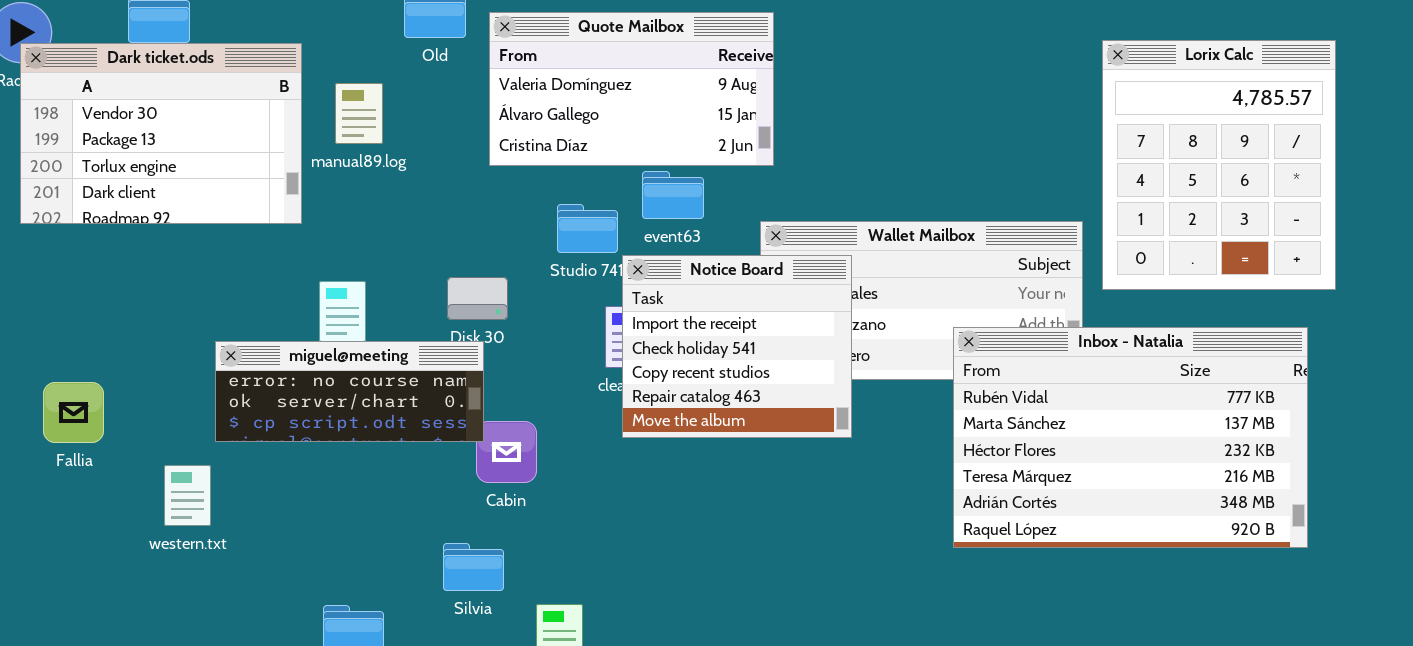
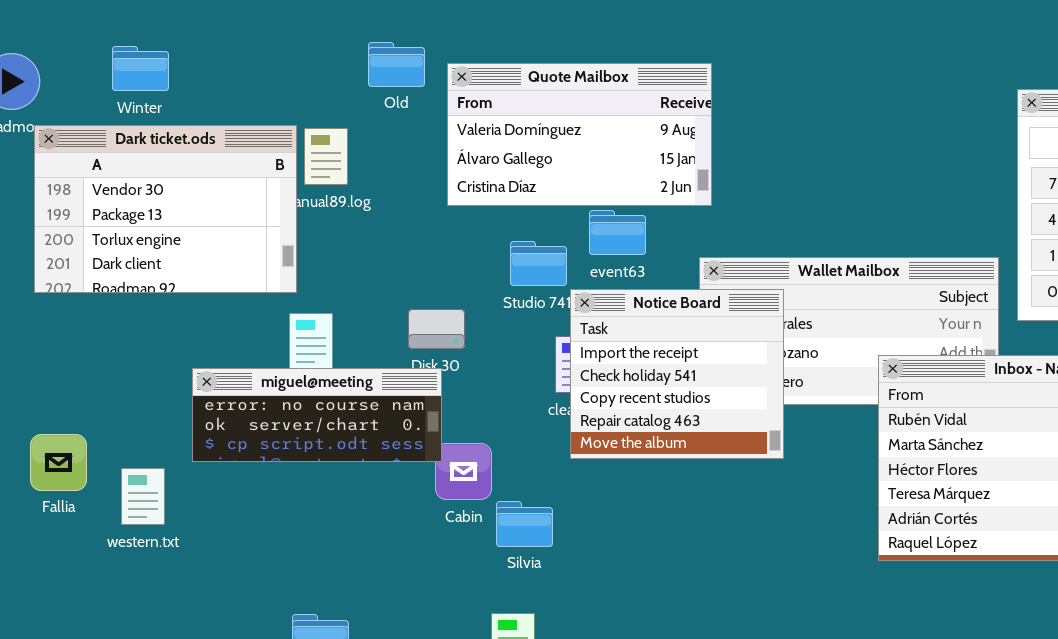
Dark ticket.ods: [20,43,302,224] -> [34,125,297,293], moved
Fallia: [43,382,104,443] -> [30,434,87,491], moved
western.txt: [164,465,211,526] -> [121,468,165,525], moved
Silvia: [443,543,504,591] -> [496,501,553,547], moved

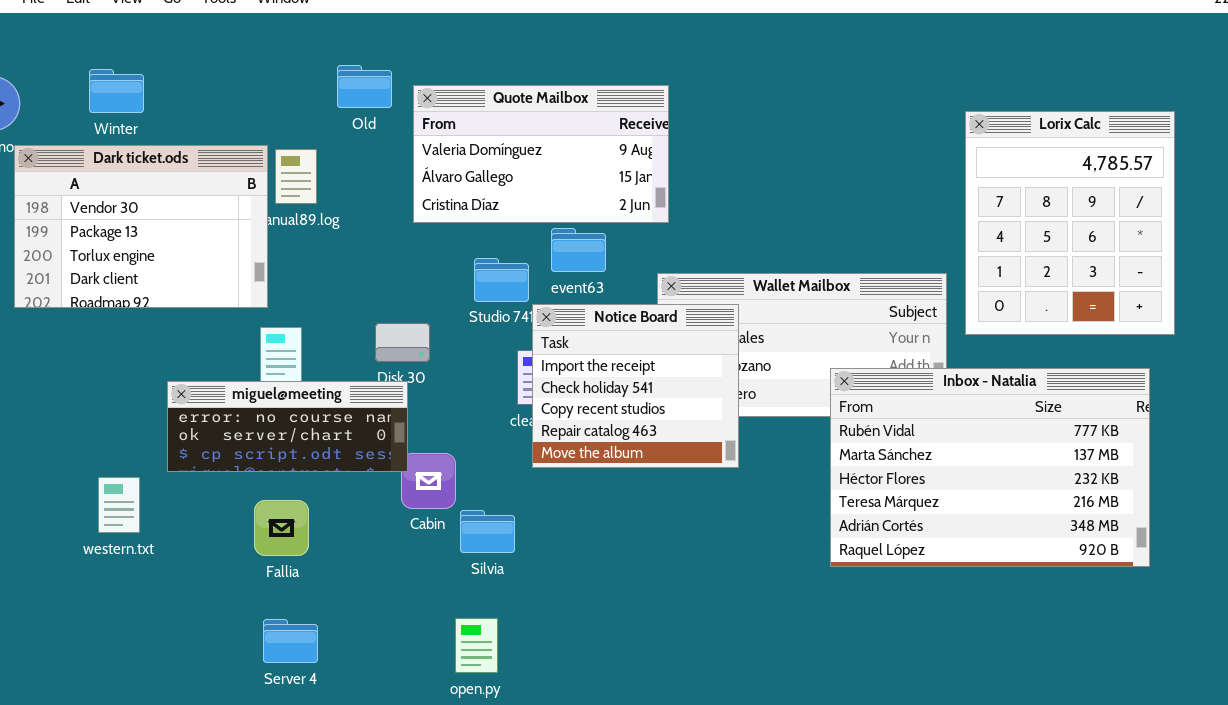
Fallia: [30,434,87,491] -> [254,500,309,556], moved

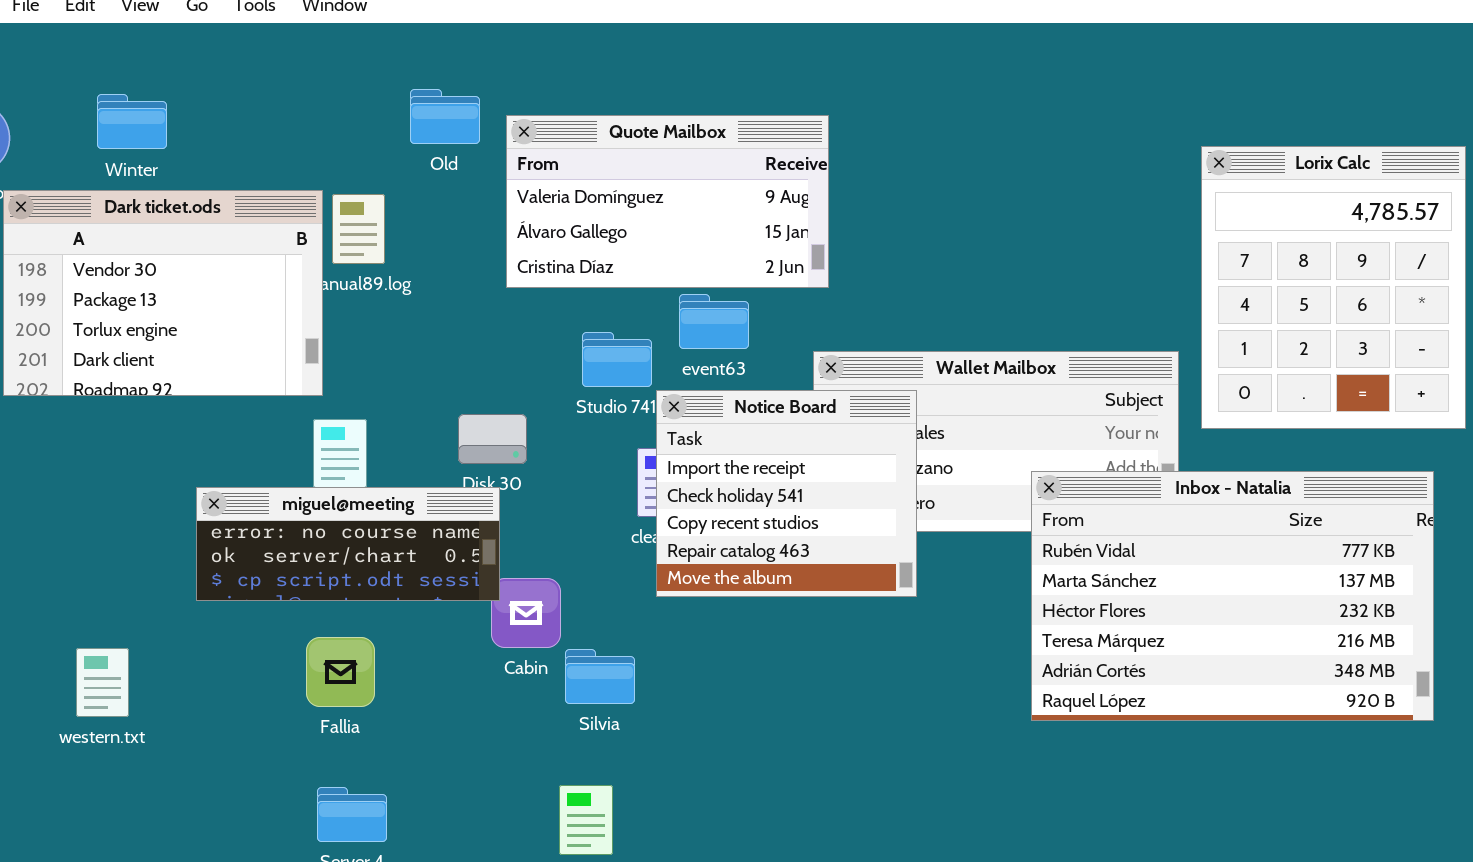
western.txt: [98,477,140,533] -> [76,648,129,717], moved

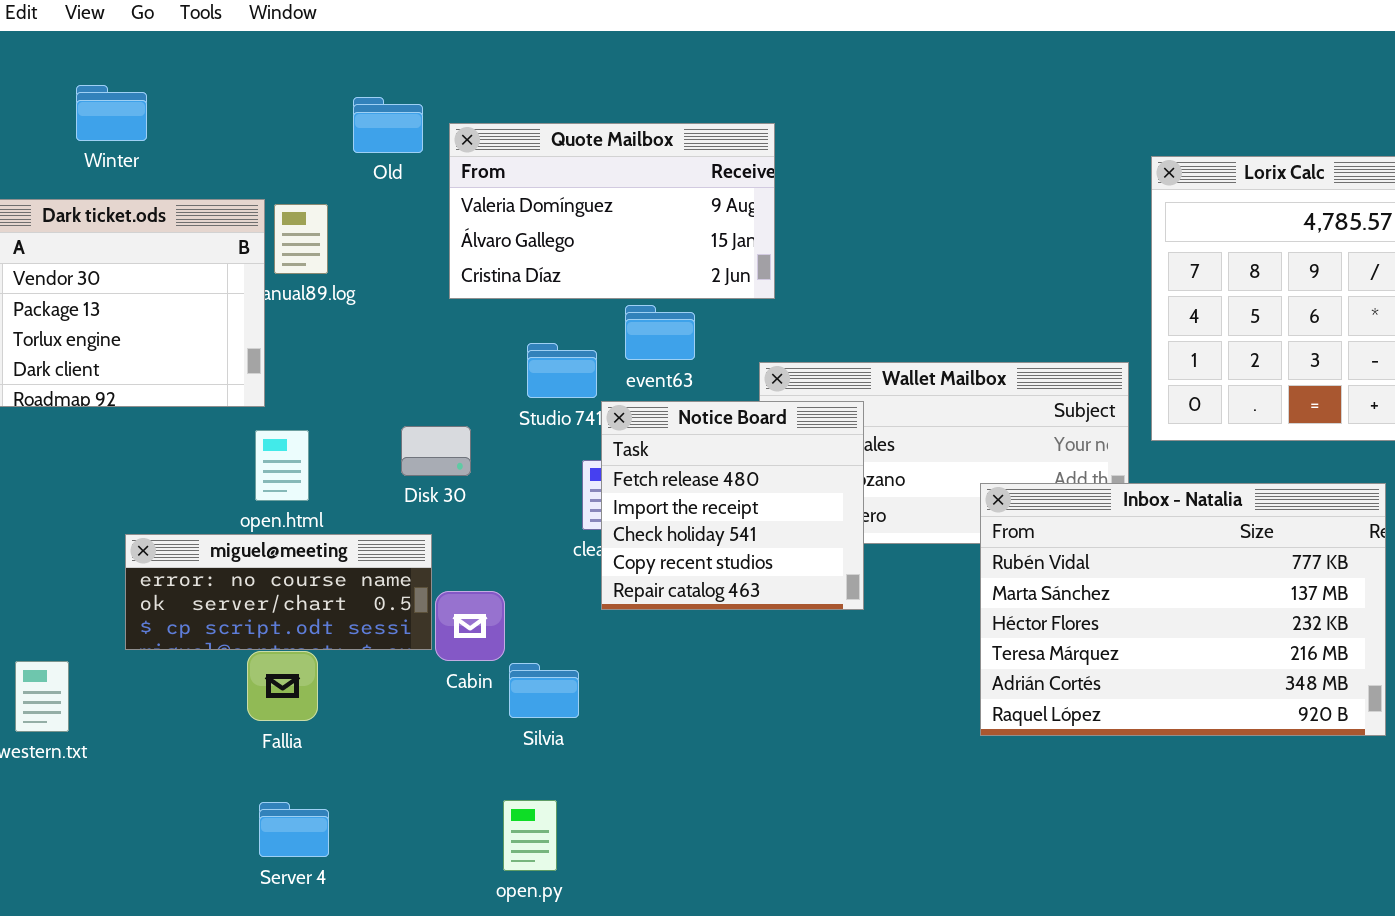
Winter: [97,94,167,149] -> [76,85,147,141], moved
Notice Board: [656,390,917,597] -> [601,401,864,610], scrolled up 1 row
miguel@meeting: [196,487,500,601] -> [125,534,432,650], moved

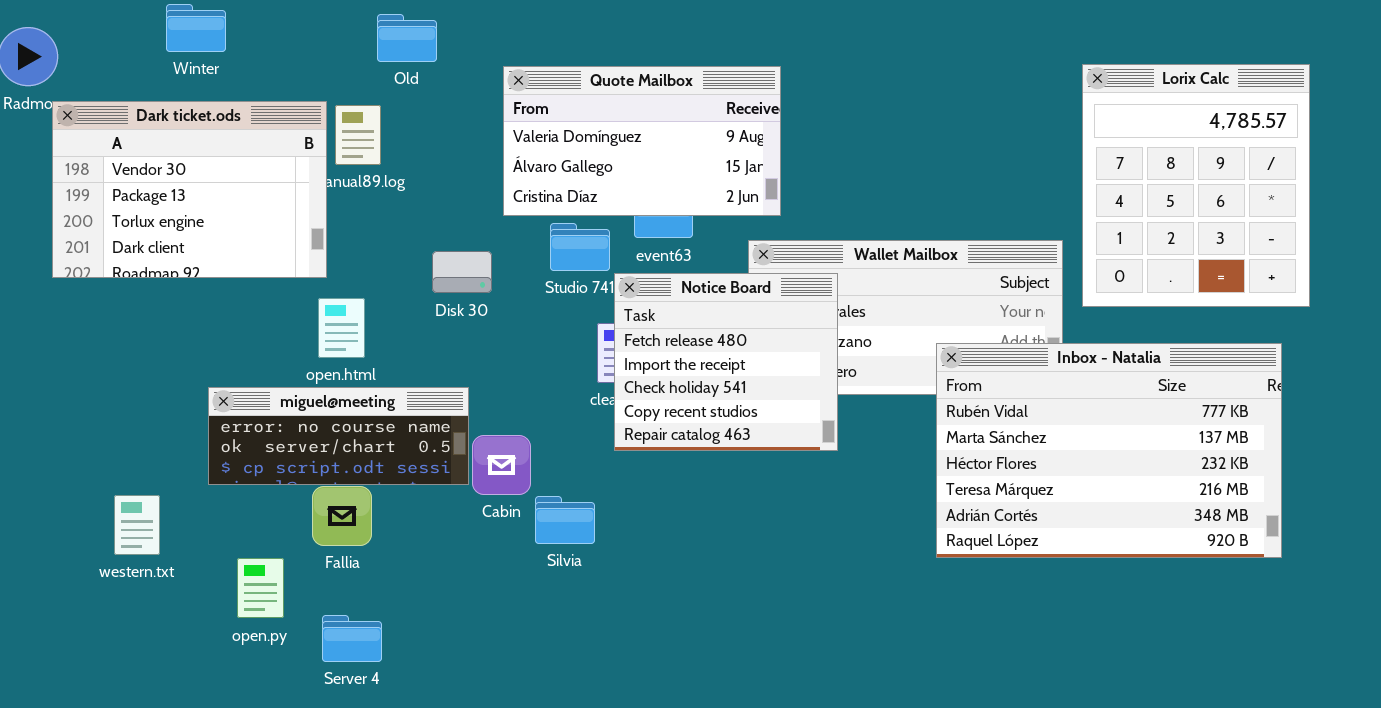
Old: [353,97,423,153] -> [377,14,437,62], moved
Quote Mailbox: [449,123,775,299] -> [503,66,781,216], moved
Disk 30: [401,426,471,476] -> [432,251,492,293], moved
open.py: [503,800,557,871] -> [237,558,284,618], moved

